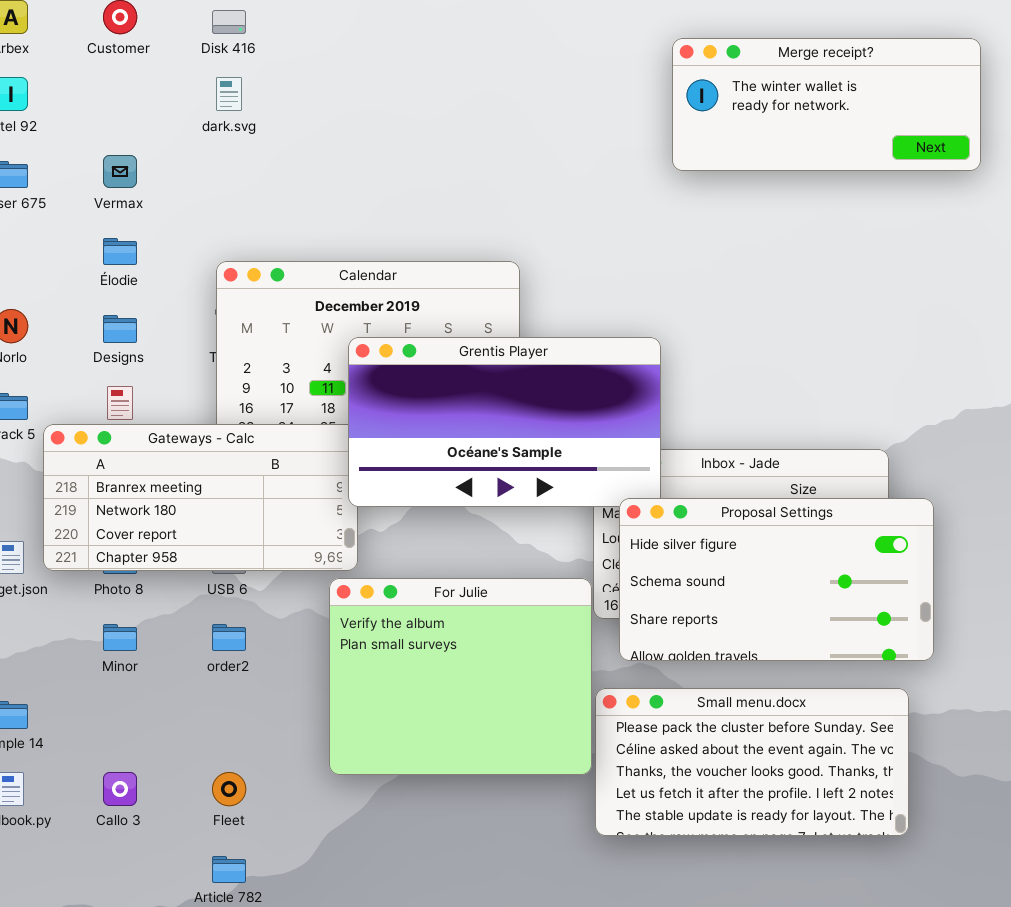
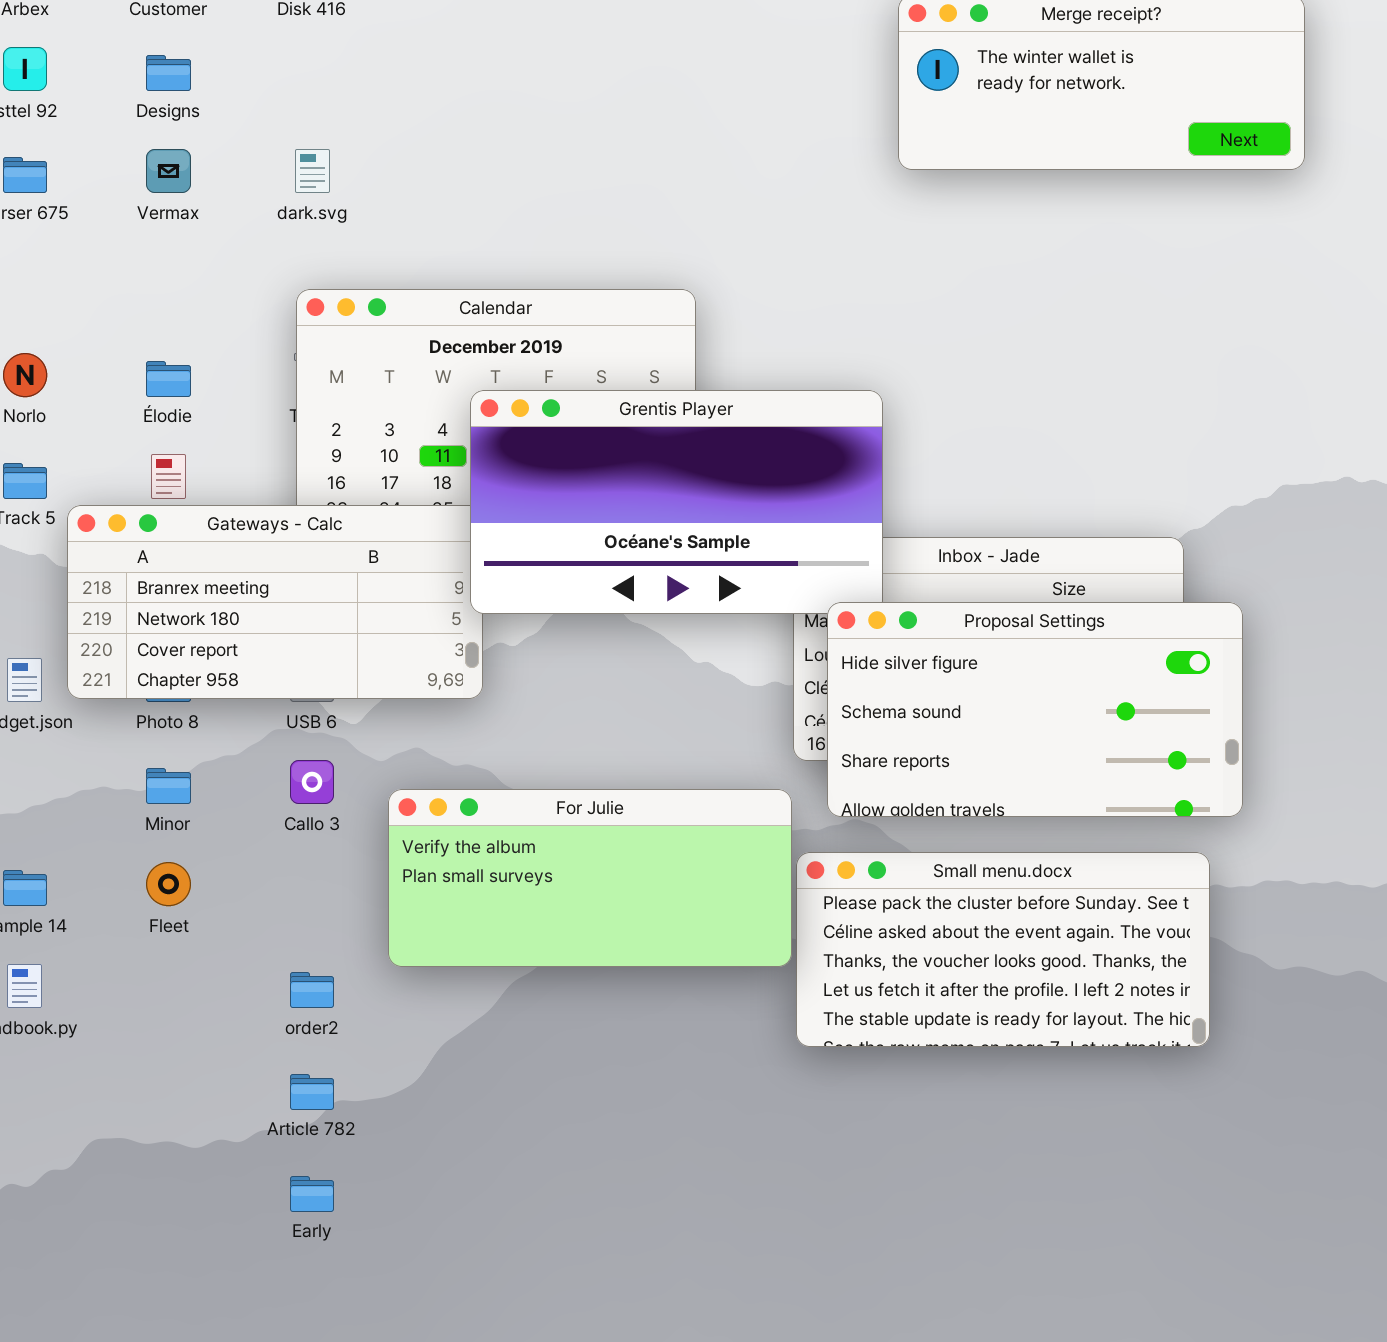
dark.svg: [216,77,242,111] -> [295,149,330,193], moved
Élodie: [103,238,137,265] -> [146,361,191,397], moved
Designs: [103,315,137,343] -> [146,55,191,91], moved
For Julie: [329,578,592,775] -> [388,789,792,967], resized
order2: [212,624,246,651] -> [290,972,334,1008], moved
Callo 3: [103,772,137,806] -> [290,760,334,804], moved
Fleet: [212,772,246,806] -> [146,862,191,906], moved

